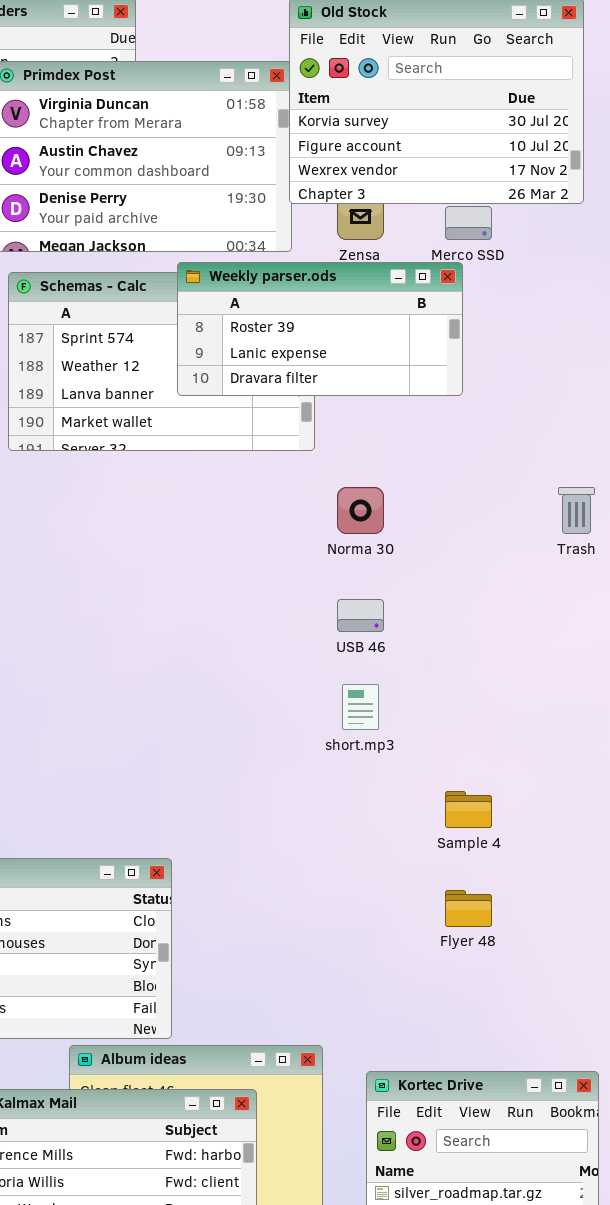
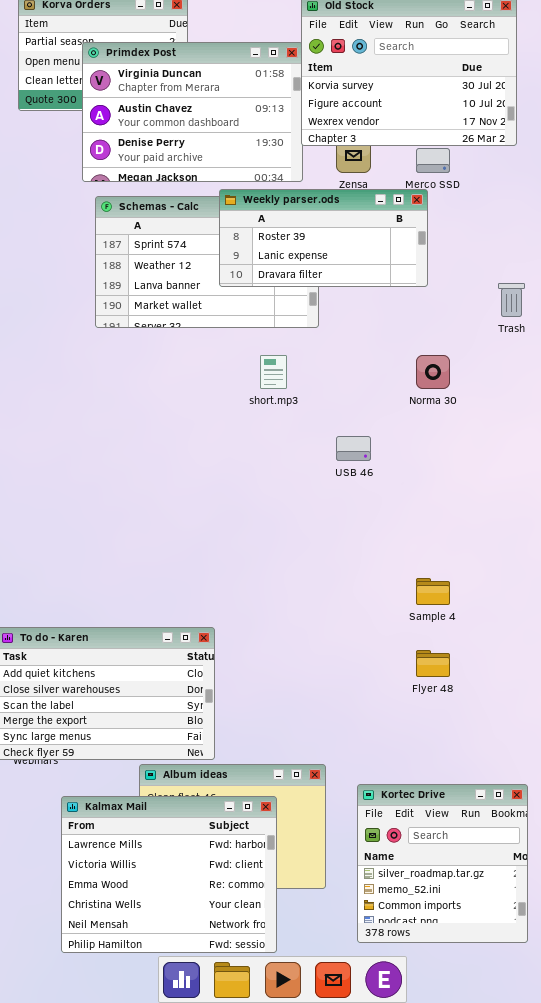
Norma 30: [337,487,384,534] -> [416,355,450,389], moved
Trash: [558,487,595,534] -> [498,283,525,317], moved
short.mp3: [342,684,379,730] -> [260,355,287,389], moved

